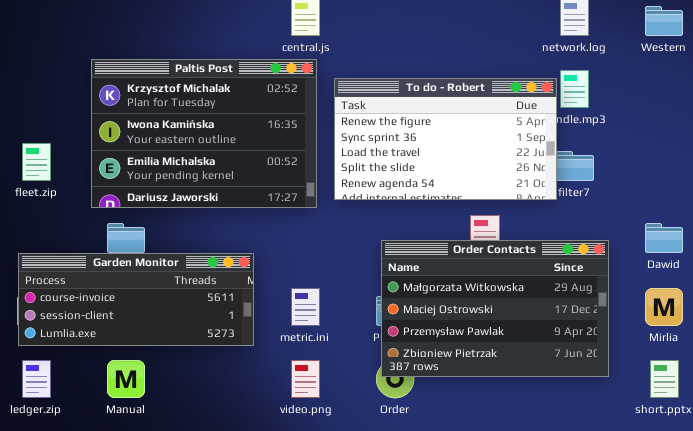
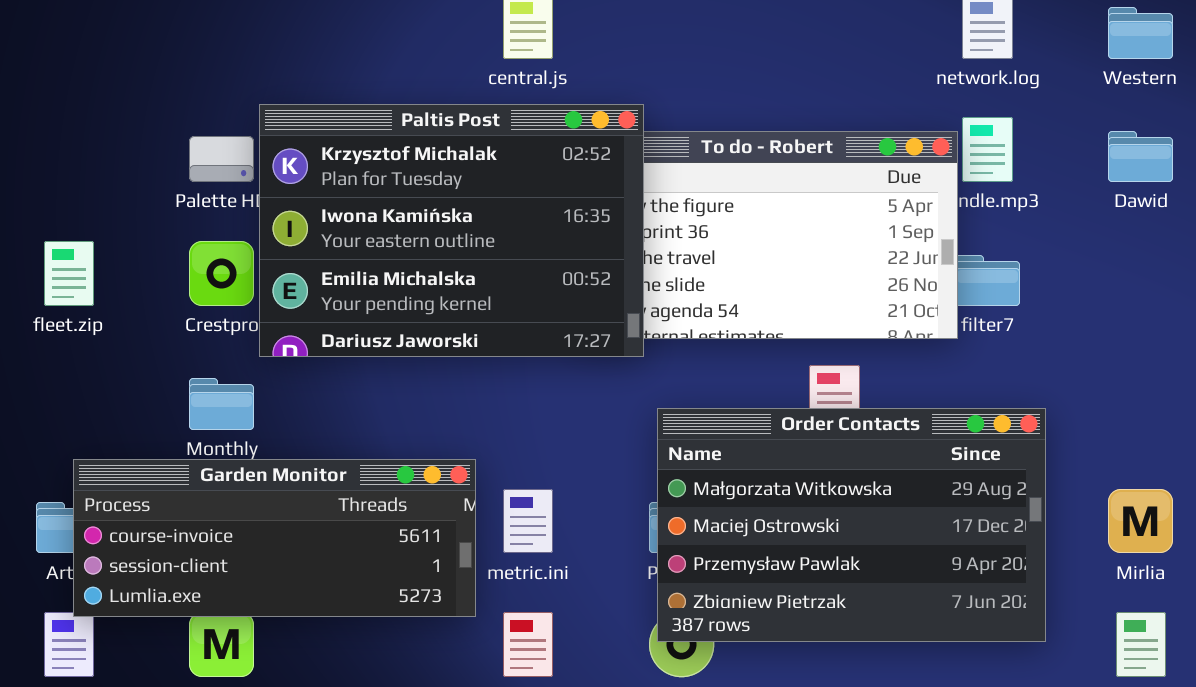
Paltis Post: [91,59,317,208] -> [259,104,644,357], moved
Dawid: [645,223,683,253] -> [1108,131,1173,182], moved
Garden Monitor: [18,253,254,346] -> [73,459,476,617], moved

